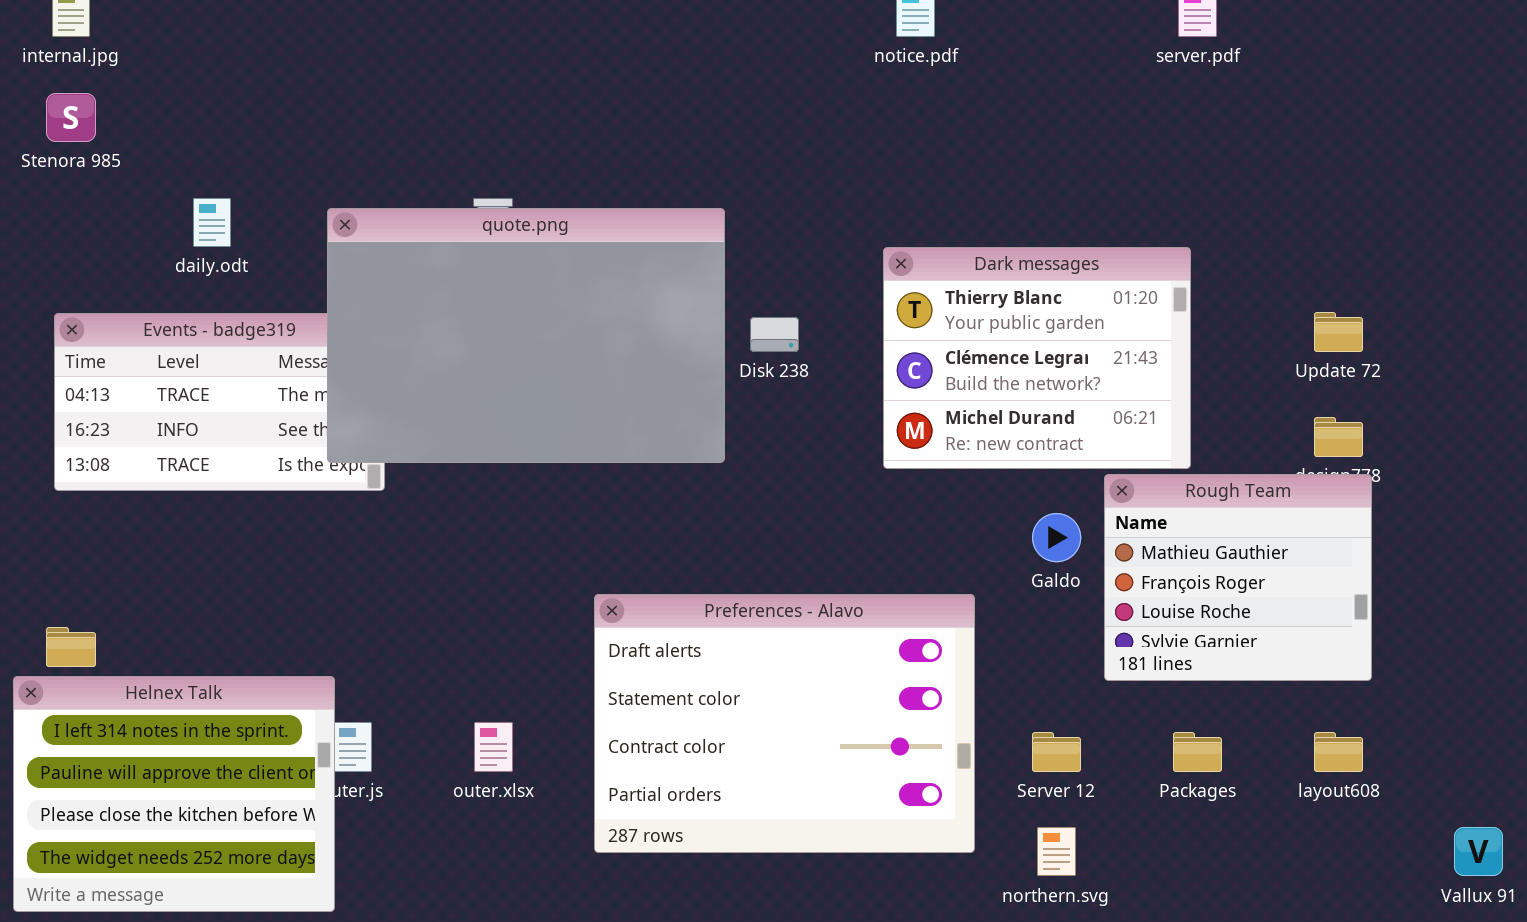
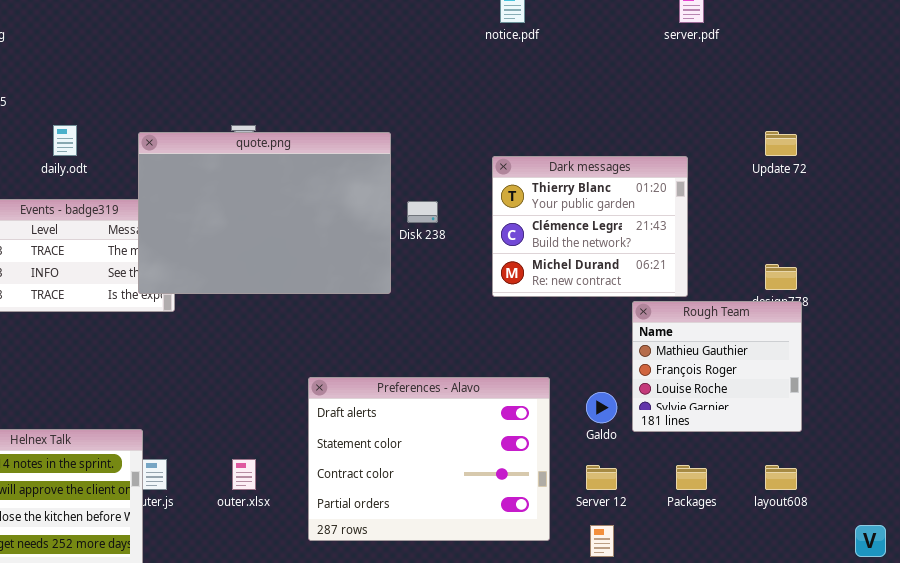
Update 72: [1314,312,1363,352] -> [765,131,797,156], moved
Galdo: [1032,513,1081,562] -> [586,392,617,423], moved

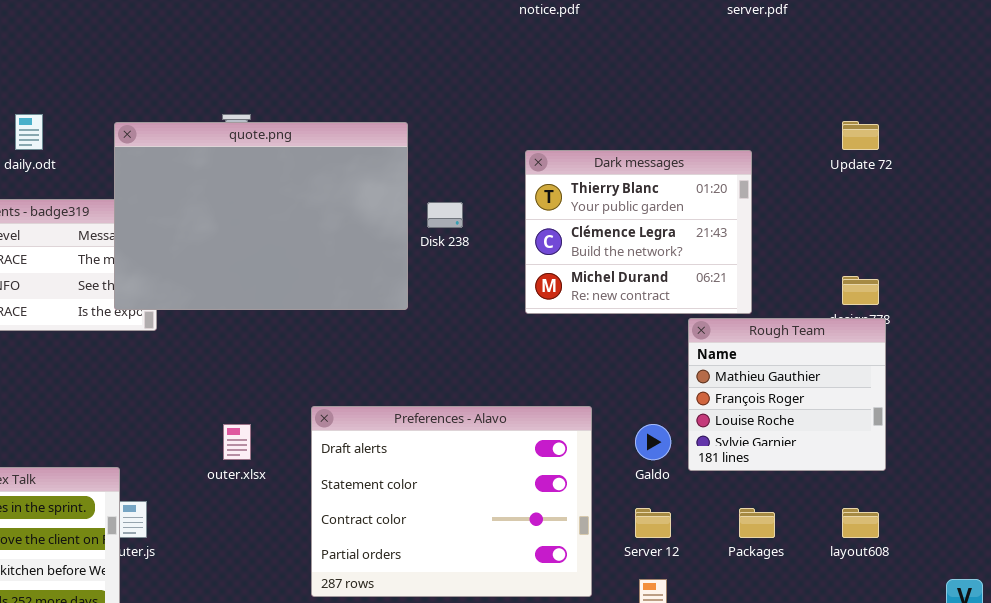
outer.xlsx: [232,459,256,490] -> [223,424,251,460], moved

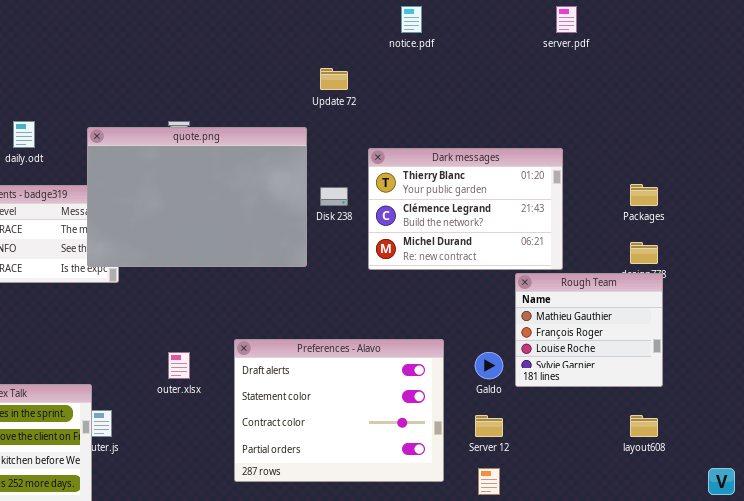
Update 72: [842,121,879,150] -> [320,68,348,90], moved
Dark messages: [525,150,752,314] -> [368,148,563,270], resized
Packages: [739,508,775,538] -> [630,184,658,206], moved

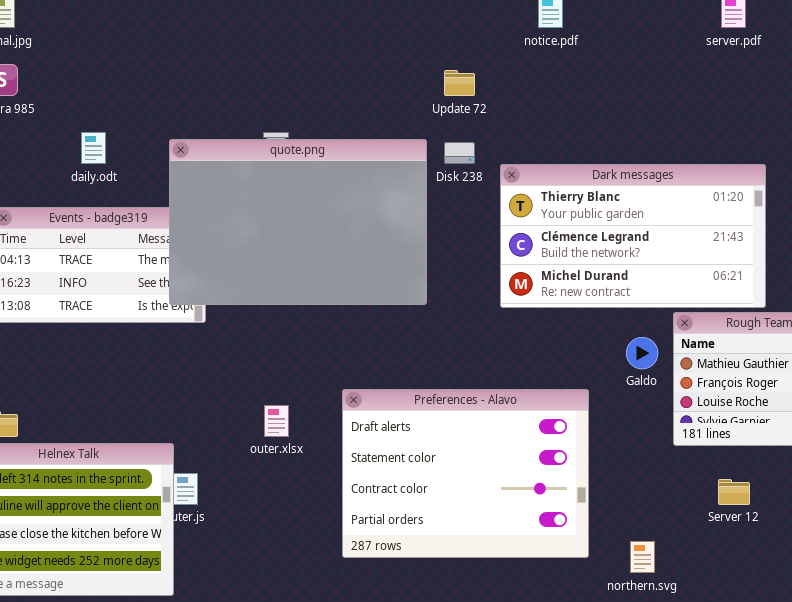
Dark messages: [368,148,563,270] -> [500,164,766,308], resized
Disk 238: [320,187,348,206] -> [444,142,475,164], moved
Galdo: [475,352,503,379] -> [626,337,658,369], moved
Server 12: [475,415,503,437] -> [718,479,750,505], moved

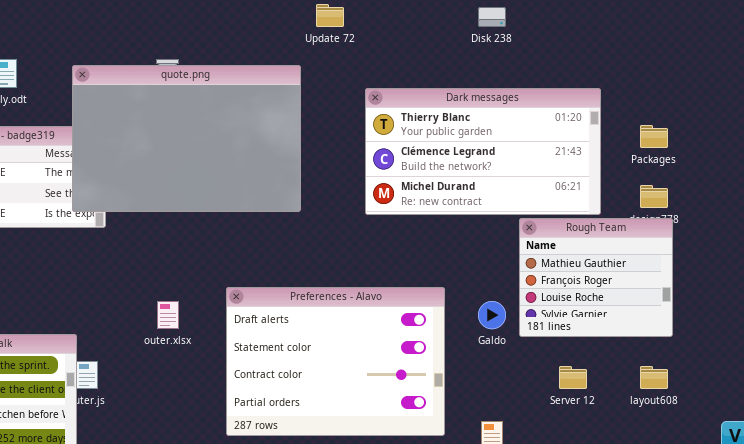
Disk 238: [444,142,475,164] -> [478,7,506,27], moved
Galdo: [626,337,658,369] -> [478,301,506,329], moved

